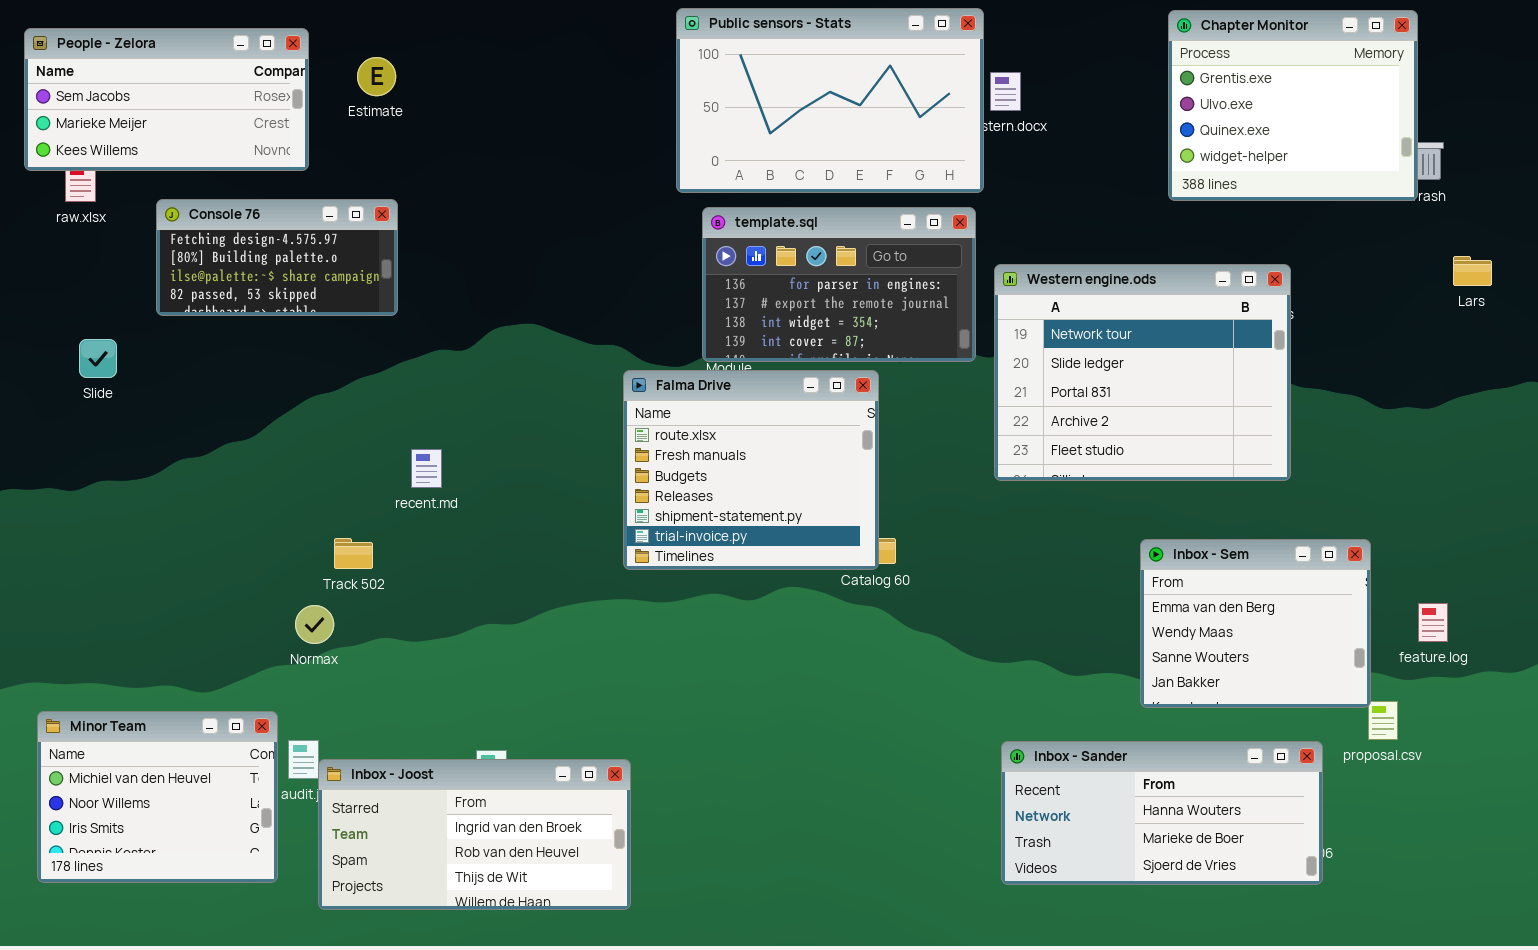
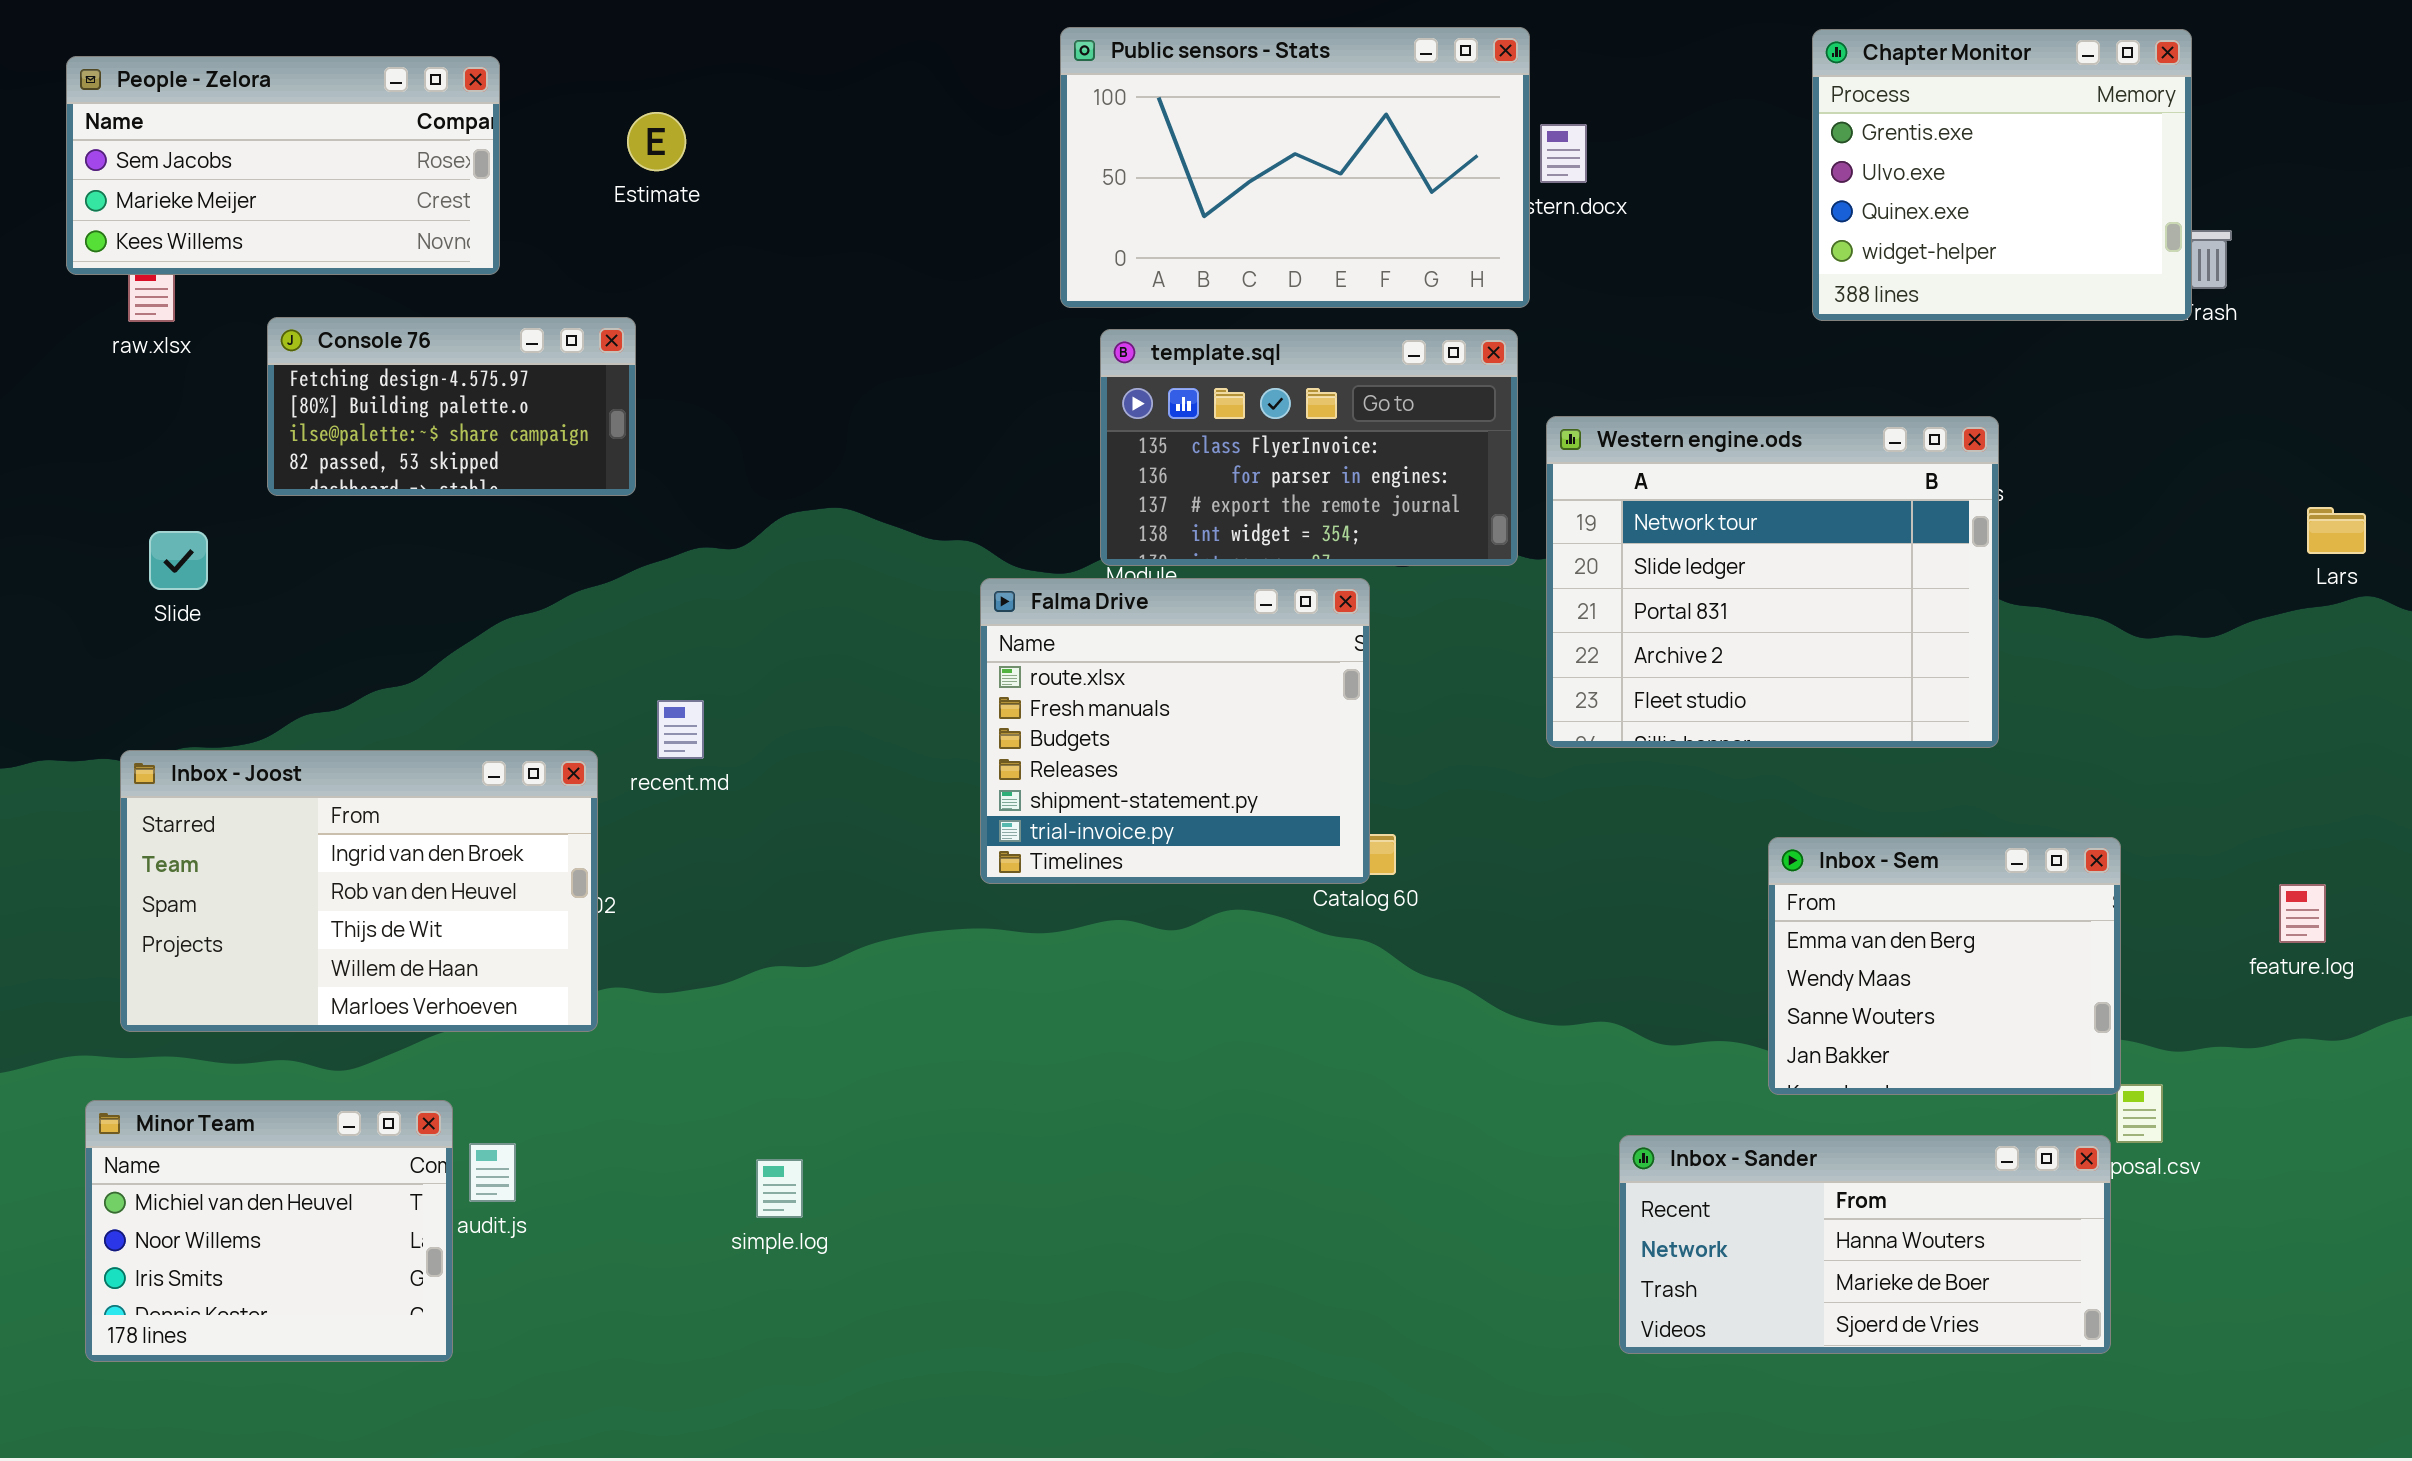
Estimate: [357,57,396,96] -> [627,112,686,171], moved
template.sql: [702,207,976,362] -> [1100,329,1518,566], scrolled up 1 row
Lars: [1453,256,1492,286] -> [2307,507,2366,554], moved
feature.log: [1418,603,1448,642] -> [2279,884,2326,943], moved
Inbox - Sander: [1001,741,1323,885] -> [1619,1135,2111,1354], moved
Inbox - Joost: [318,759,631,910] -> [120,750,598,1032], moved, resized

